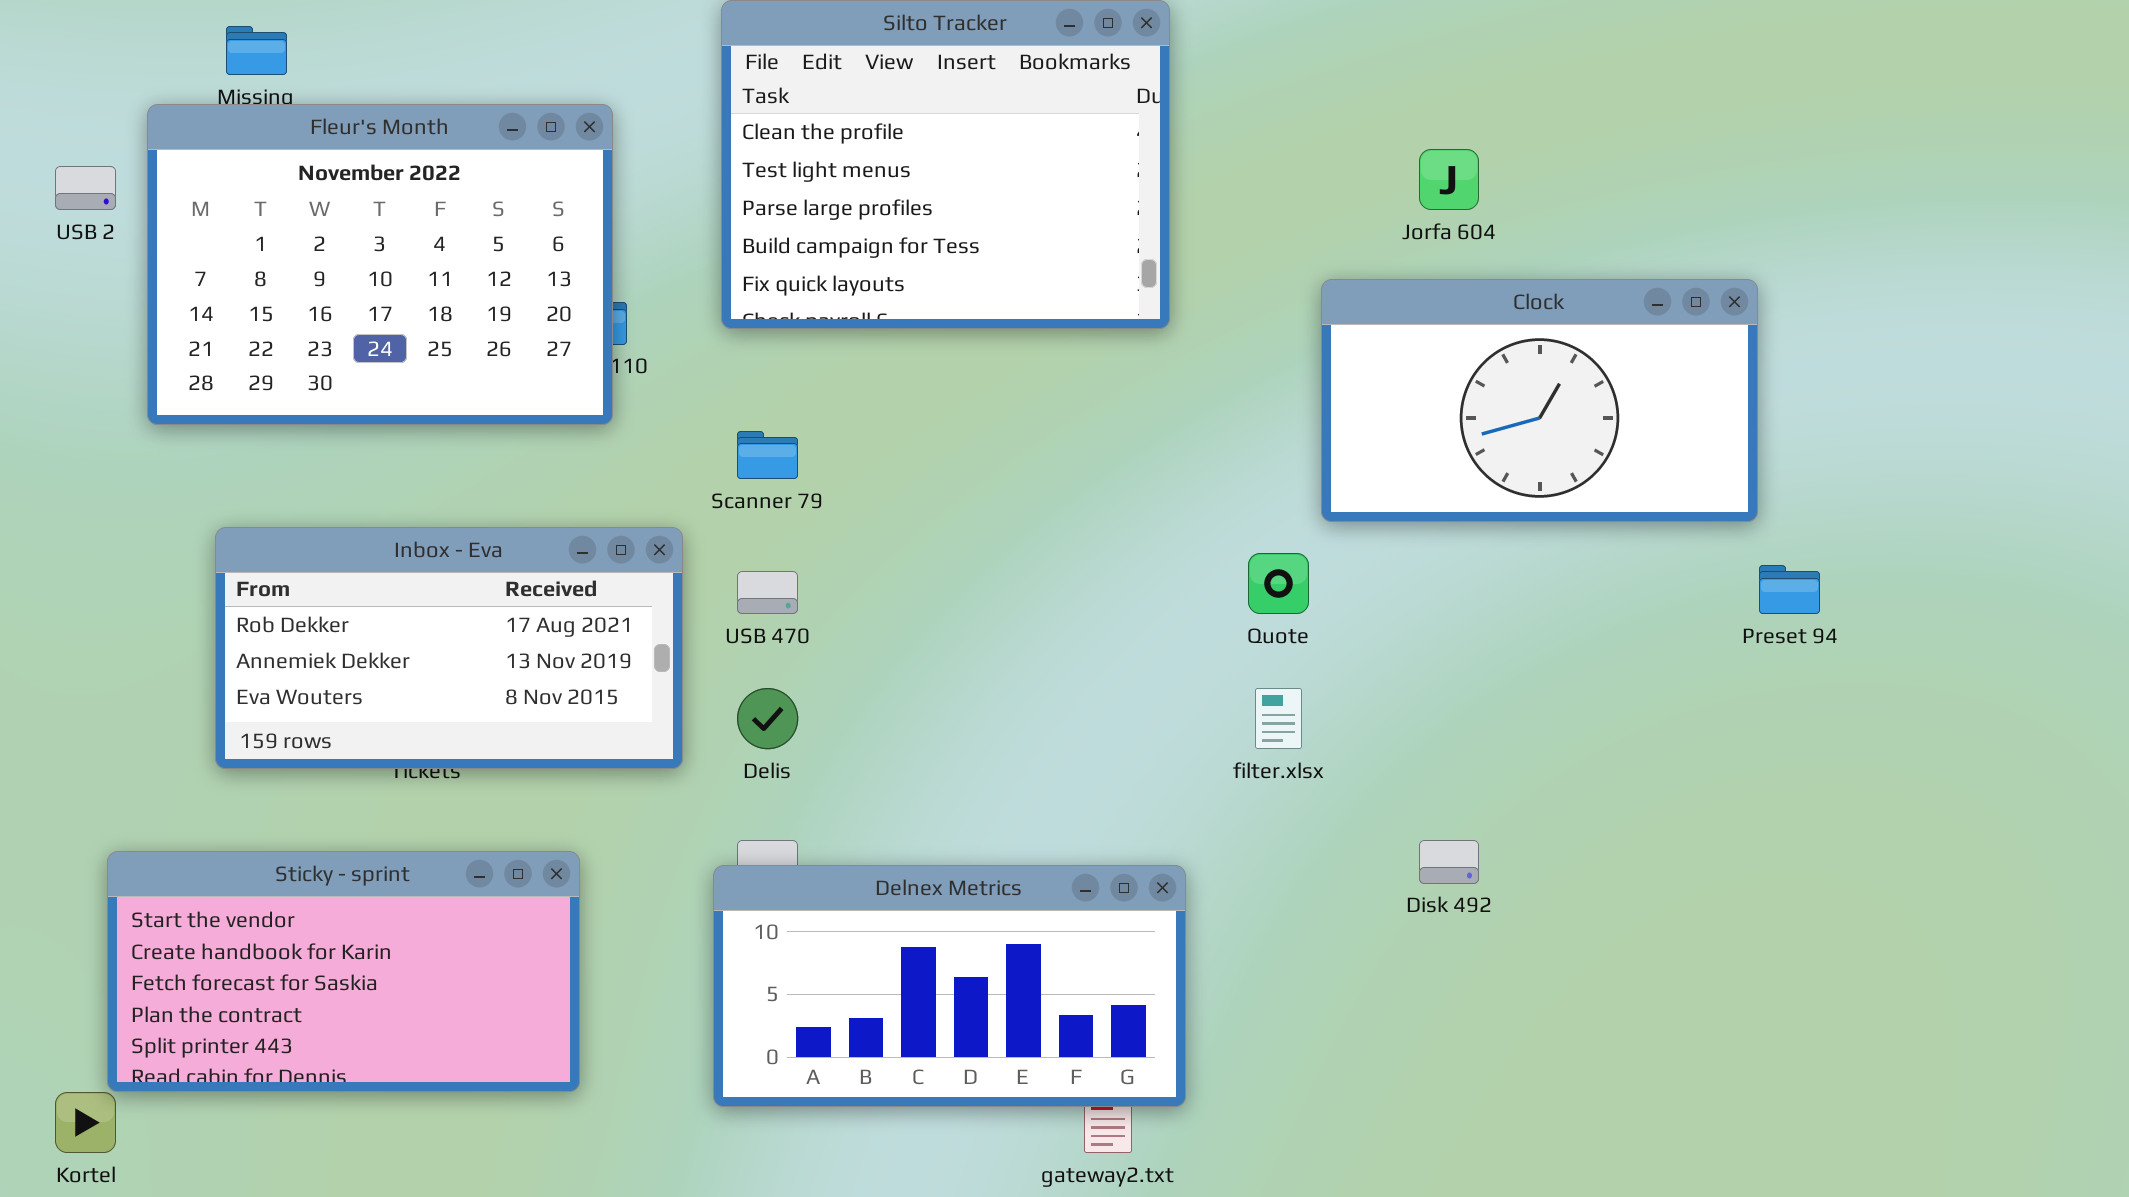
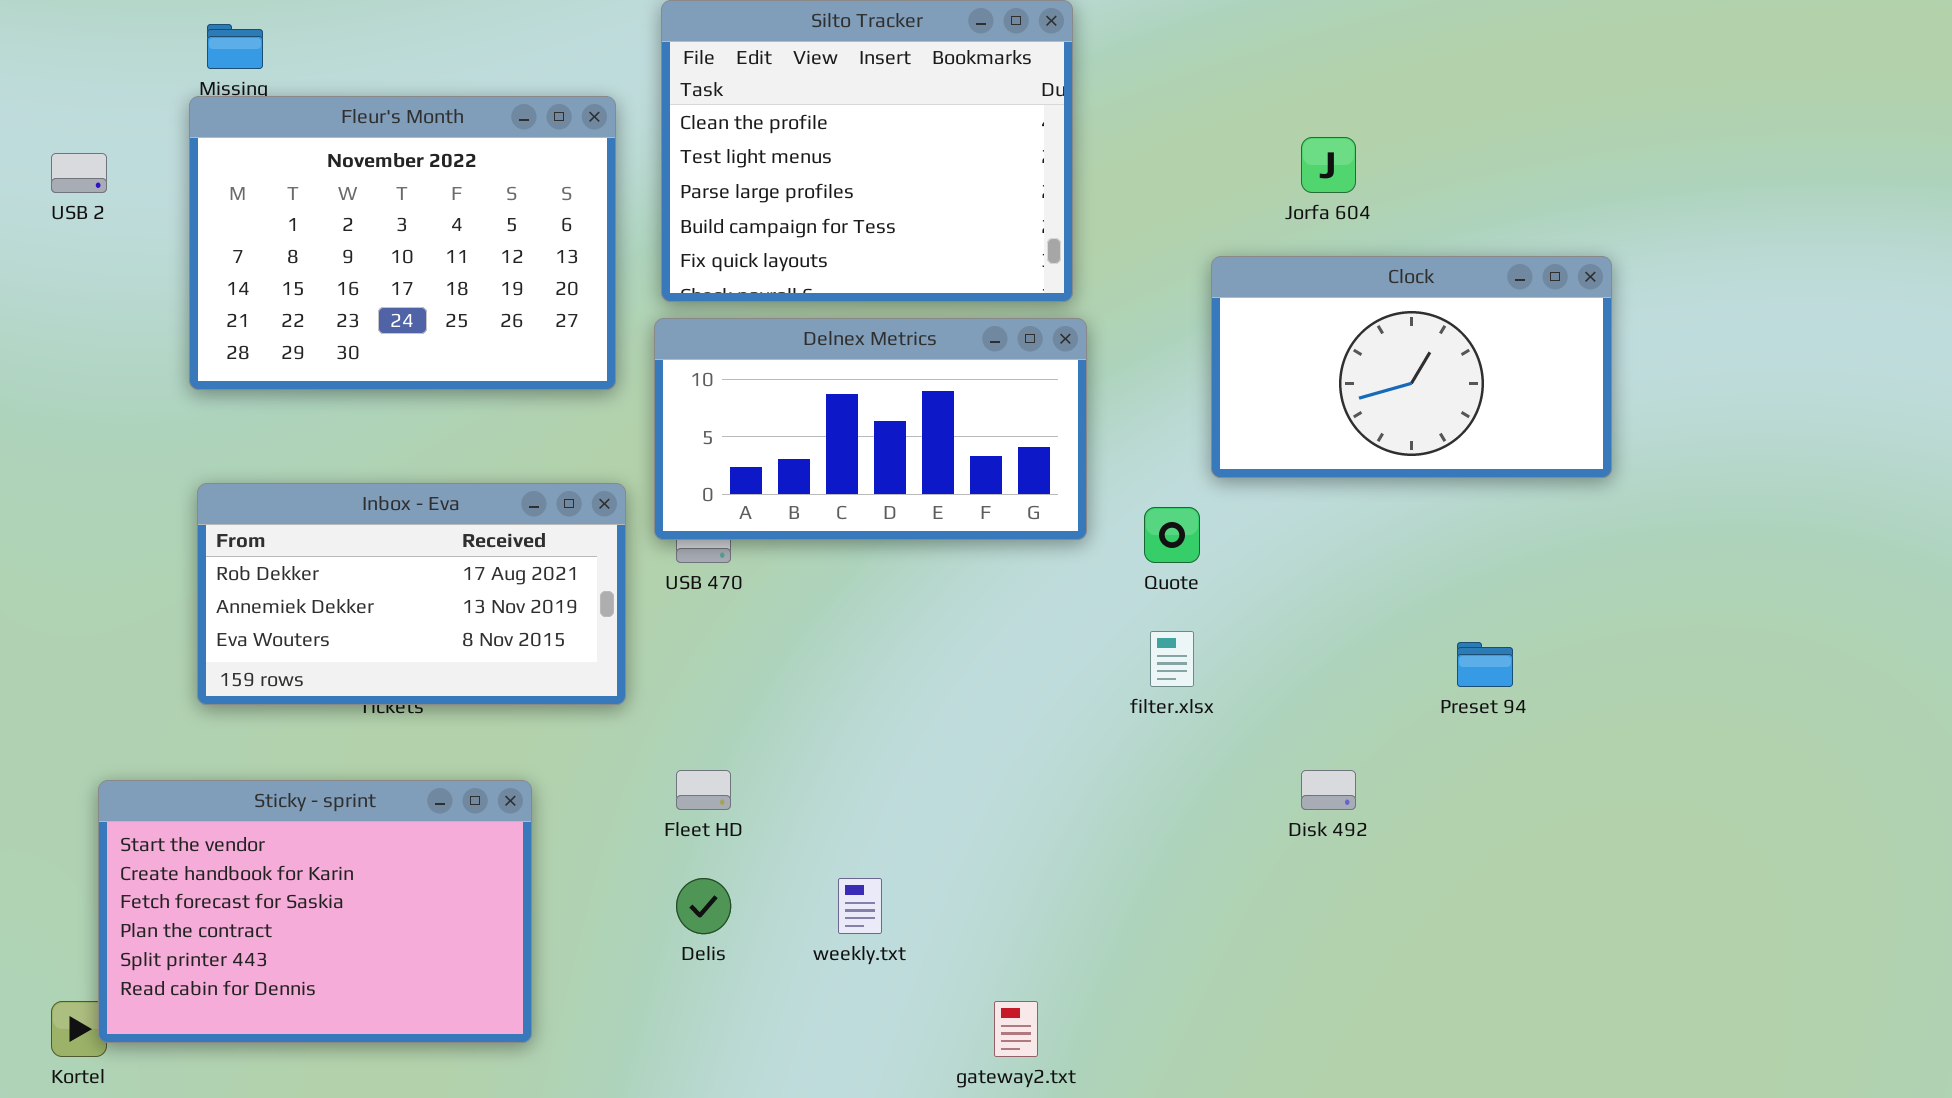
Fleur's Month: [147,104,613,425] -> [189,96,616,390], moved
Preset 94: [1759,565,1820,614] -> [1457,642,1513,687], moved
Delis: [737,688,798,749] -> [676,878,731,934], moved
Sticky - sprint: [107,851,580,1092] -> [98,780,532,1043], resized
Delnex Metrics: [713,865,1186,1107] -> [654,318,1087,540], moved

